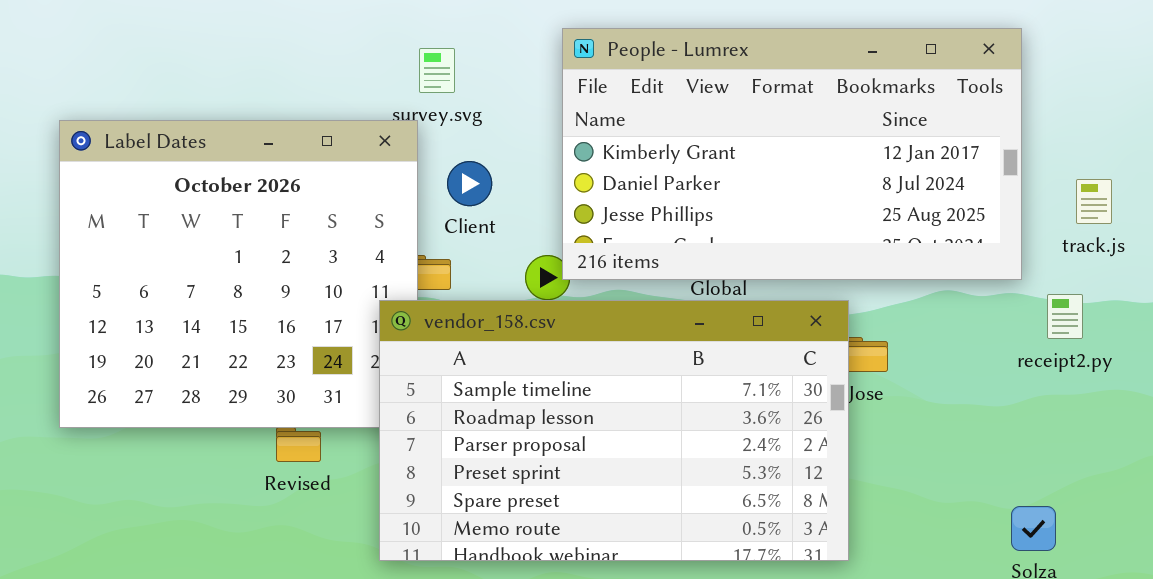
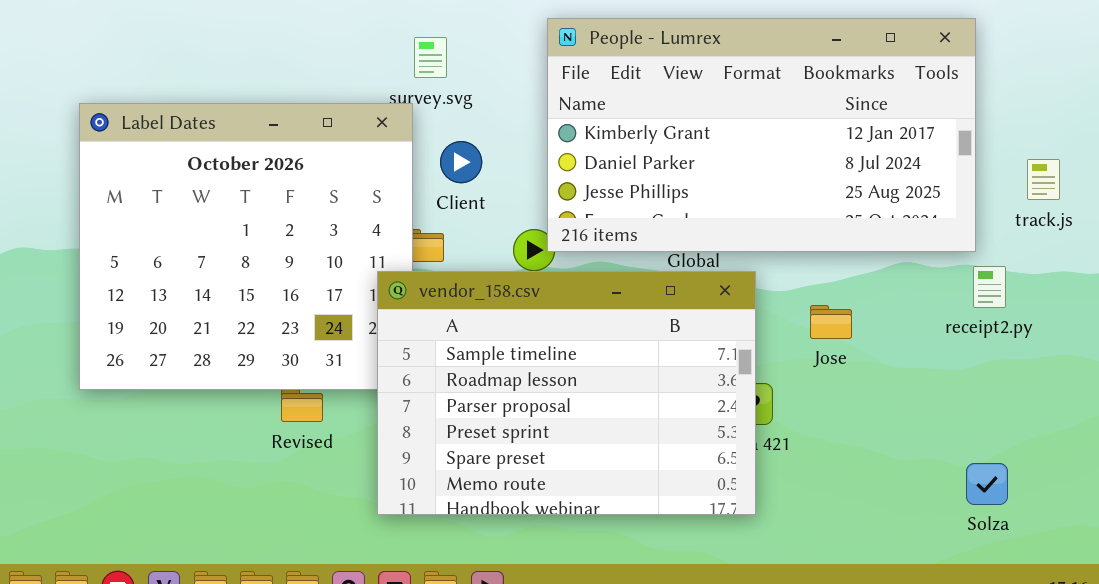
receipt2.py: [1047,294,1083,339] -> [973,266,1006,308], moved
vendor_158.csv: [379,300,849,561] -> [377,271,756,515], resized

